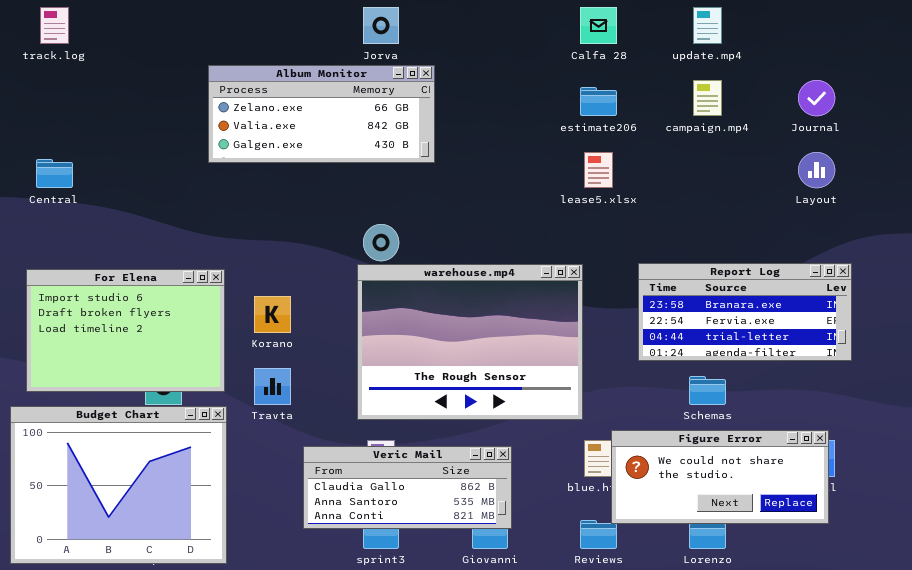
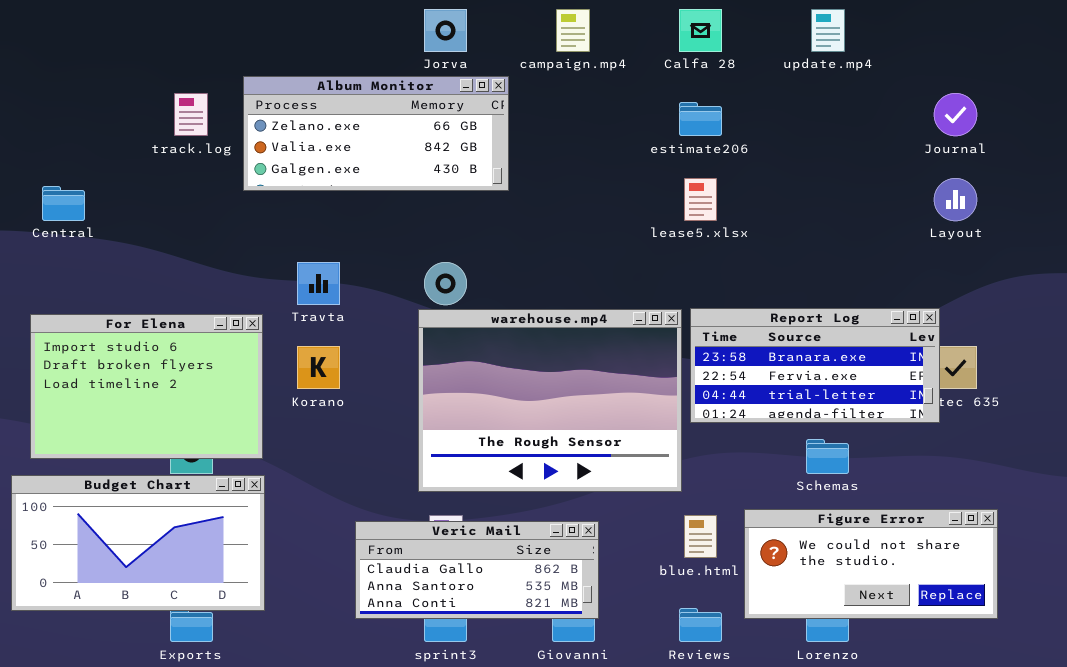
track.log: [40,7,69,44] -> [174,93,208,136], moved
campaign.mp4: [693,80,722,116] -> [556,9,590,52], moved
Report Log: [638,263,852,361] -> [690,308,940,423], moved
Travta: [254,368,291,405] -> [297,262,340,305], moved
Budget Chart: [10,406,227,564] -> [11,475,265,611], resized
Figure Error: [611,430,829,524] -> [744,509,998,619], moved

